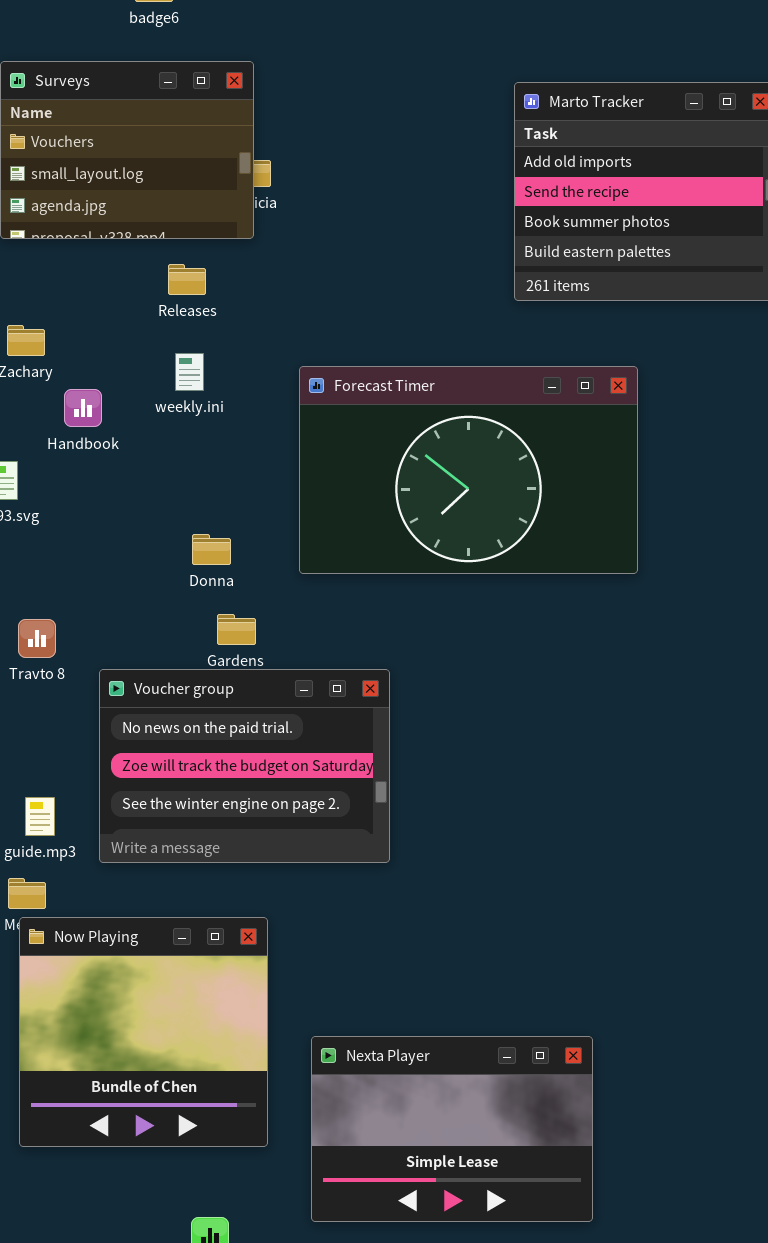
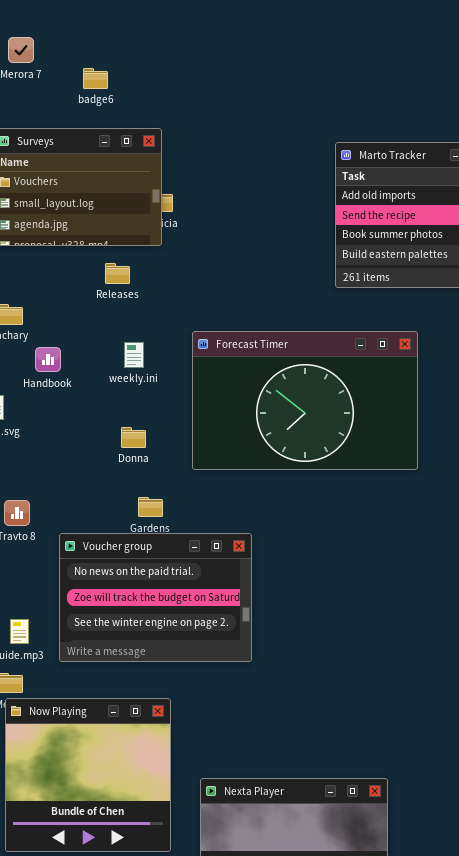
weekly.ini: [175,353,204,391] -> [124,342,144,368], moved
Donna: [192,534,231,565] -> [121,427,146,448], moved

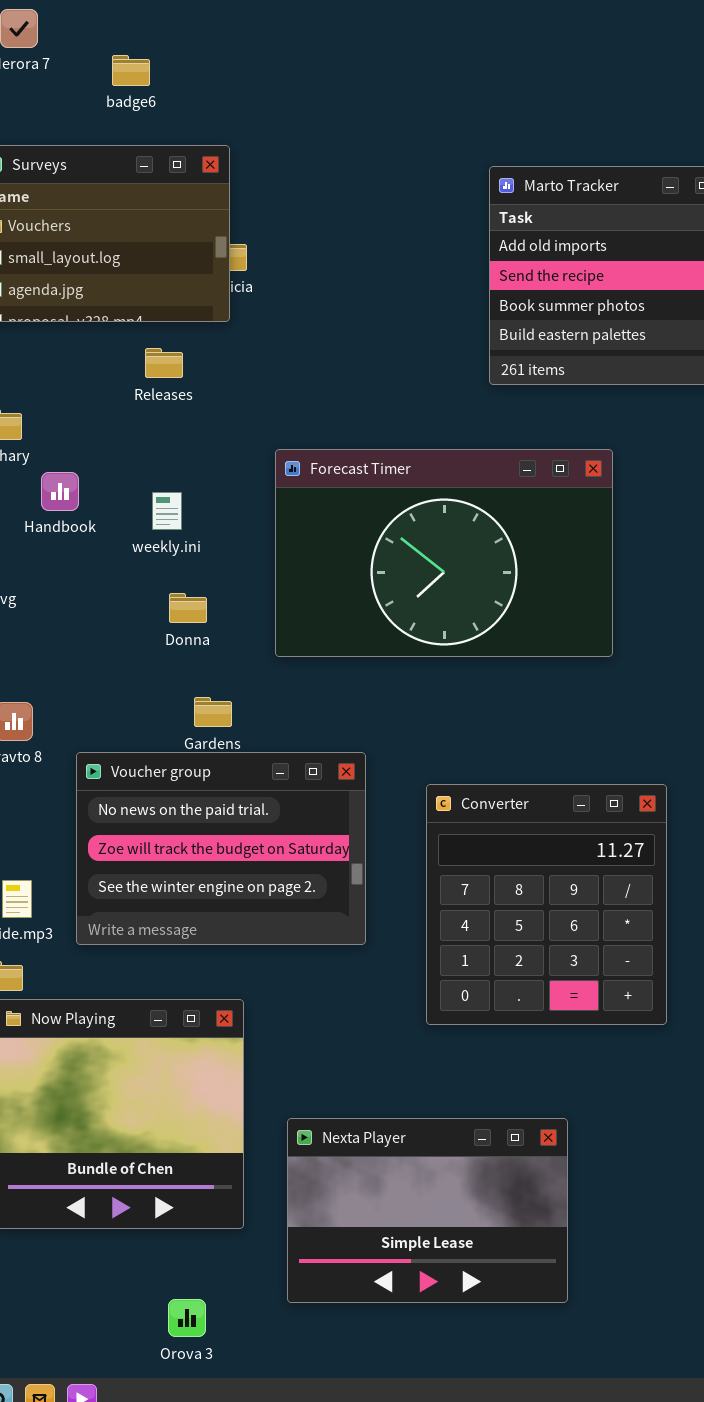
weekly.ini: [124,342,144,368] -> [152,492,182,530], moved
Converter: none -> [426,784,667,1025], opened

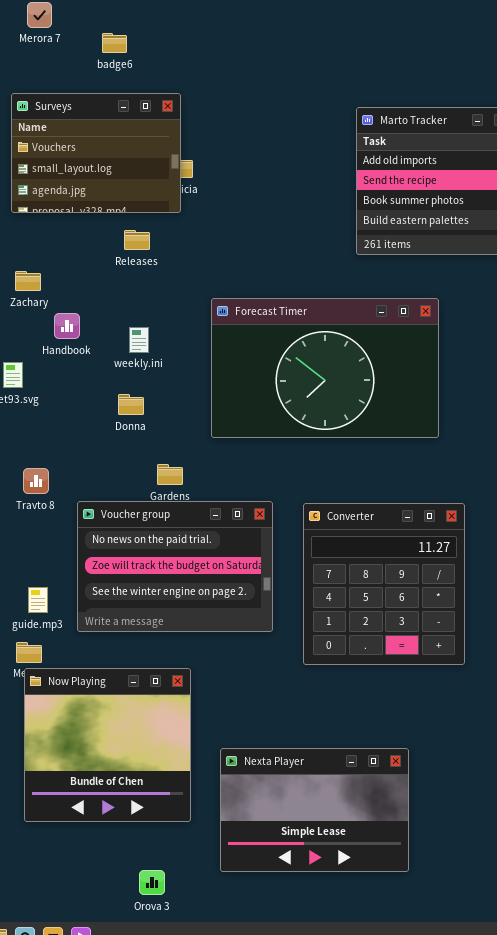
Donna: [169,593,207,623] -> [118,394,144,415], moved
Converter: [426,784,667,1025] -> [303,503,465,665], moved

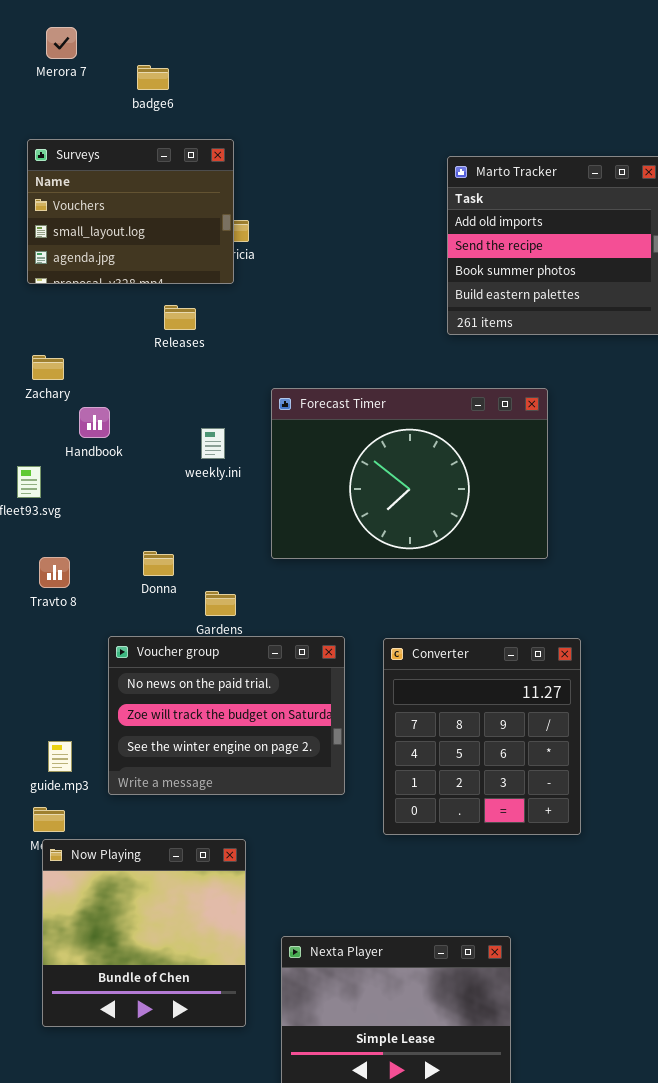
weekly.ini: [129,327,149,353] -> [201,428,225,459], moved
Donna: [118,394,144,415] -> [143,551,174,576], moved
Travto 8: [23,468,49,494] -> [39,557,70,588], moved

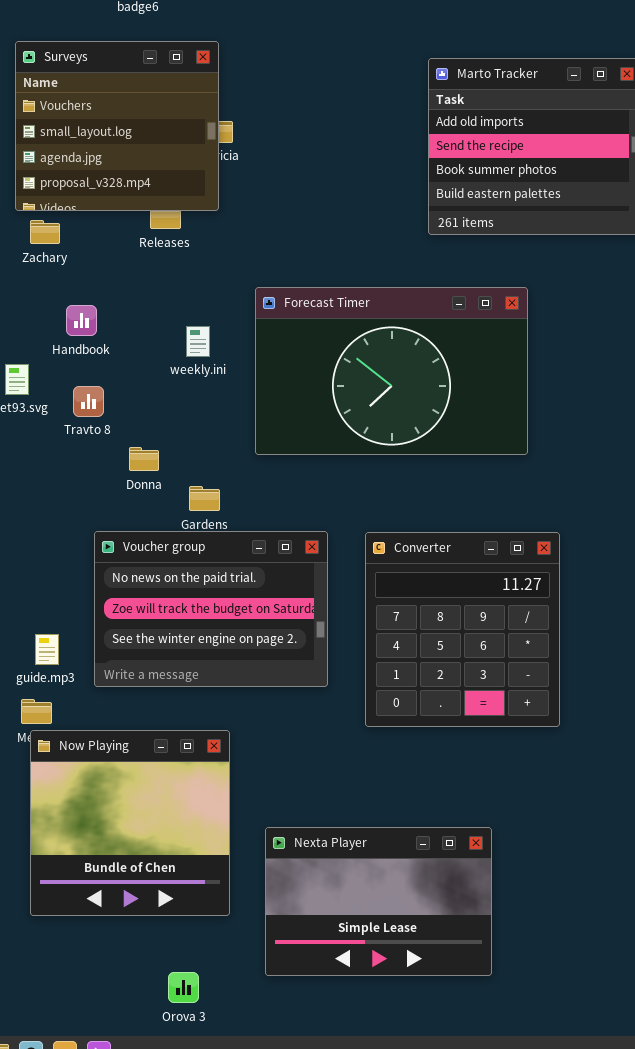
Surveys: [27,139,234,284] -> [15,41,219,211], resized
Zachary: [32,355,64,380] -> [30,220,60,244], moved
Travto 8: [39,557,70,588] -> [73,386,104,417], moved

